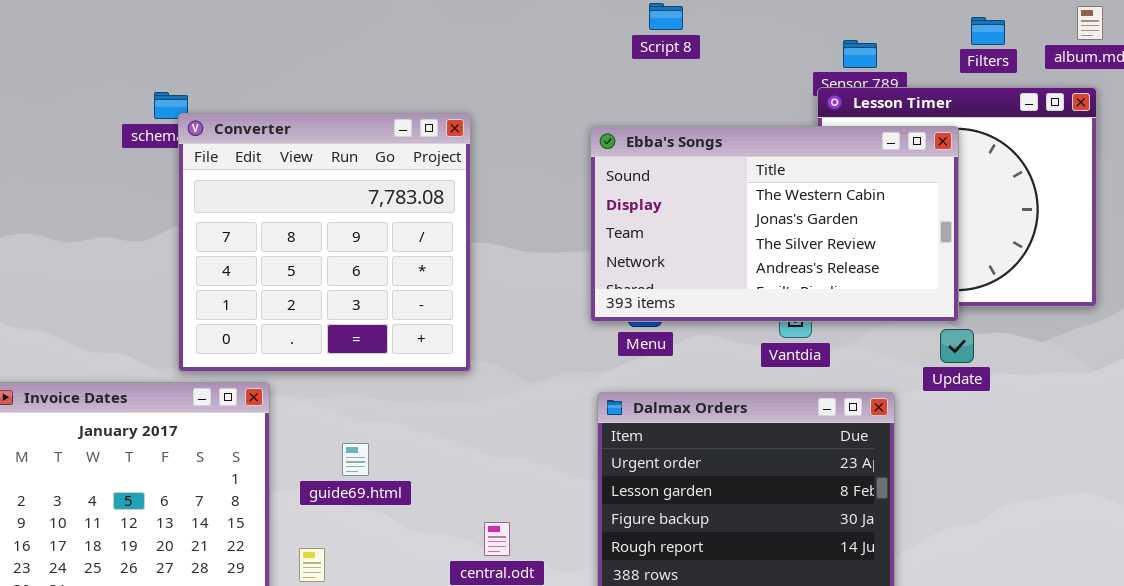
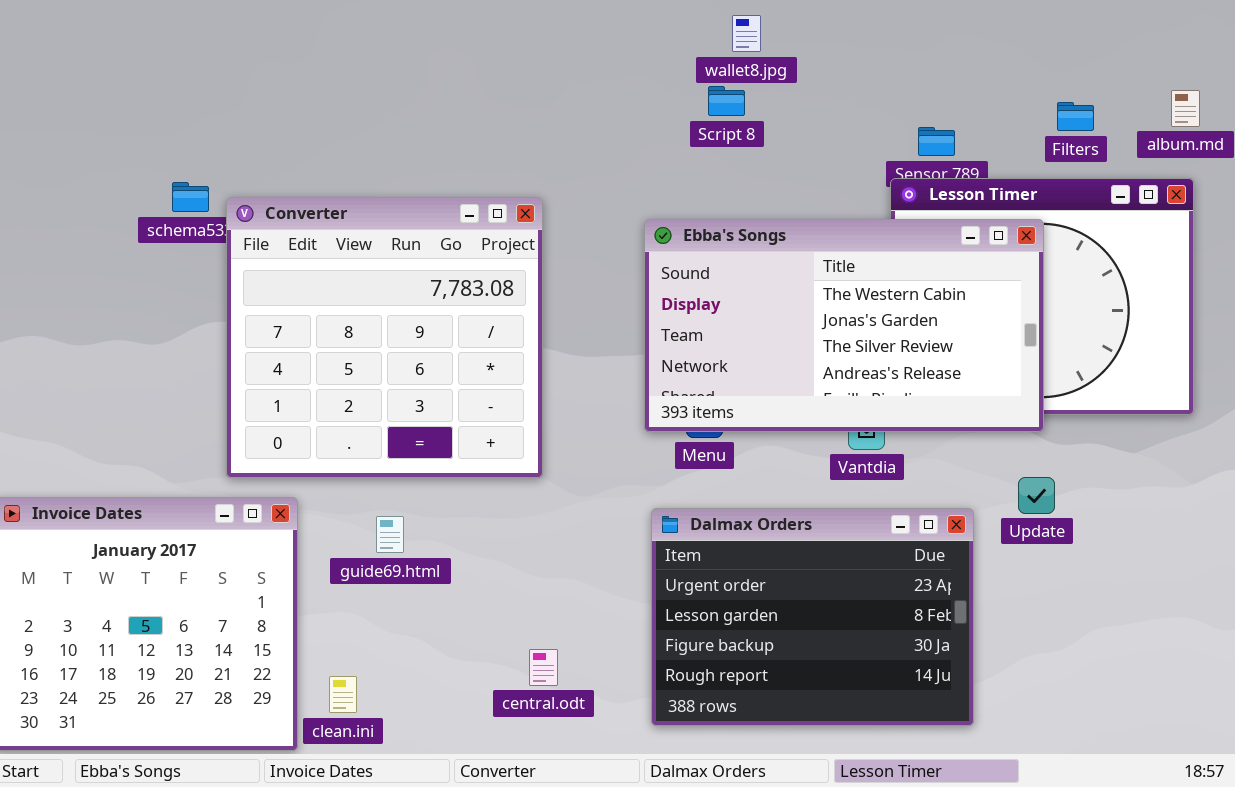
Converter: [178,113,471,372] -> [226,197,543,478], moved
Update: [940,329,974,363] -> [1018,477,1055,514], moved
guide69.html: [342,443,369,476] -> [376,516,404,553], moved

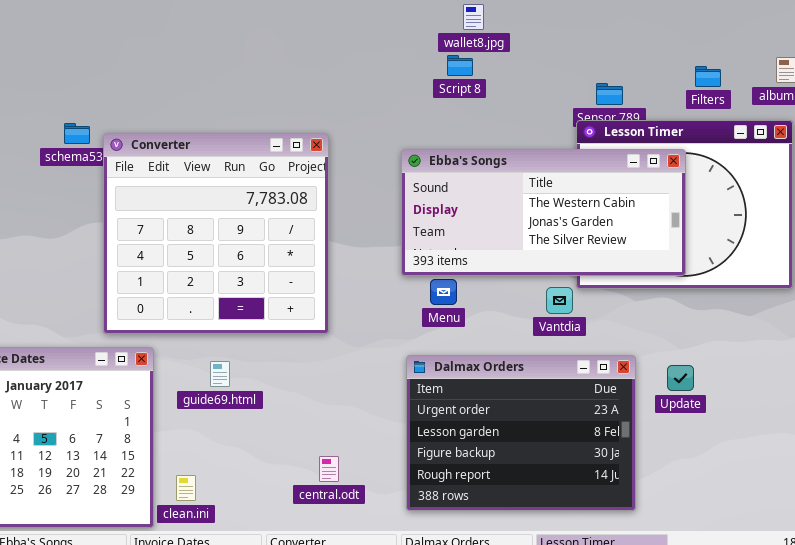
Ebba's Songs: [644,219,1044,432] -> [401,149,686,276], resized
Update: [1018,477,1055,514] -> [667,365,694,391], moved

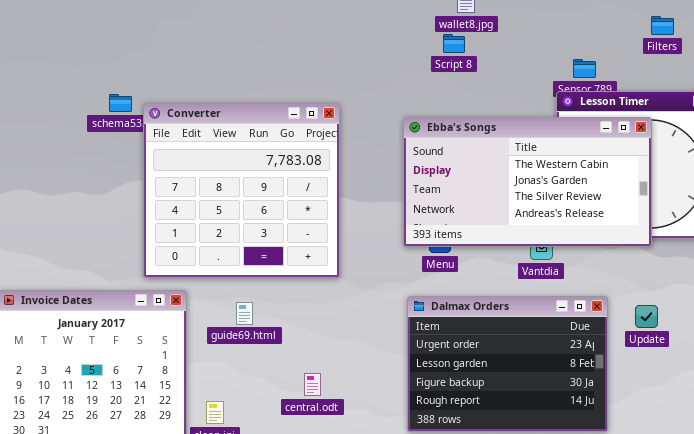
Filters: [695,66,721,87] -> [651,16,674,35], moved
Ebba's Songs: [401,149,686,276] -> [403,117,652,247], resized
central.odt: [319,456,339,482] -> [304,373,321,396], moved

